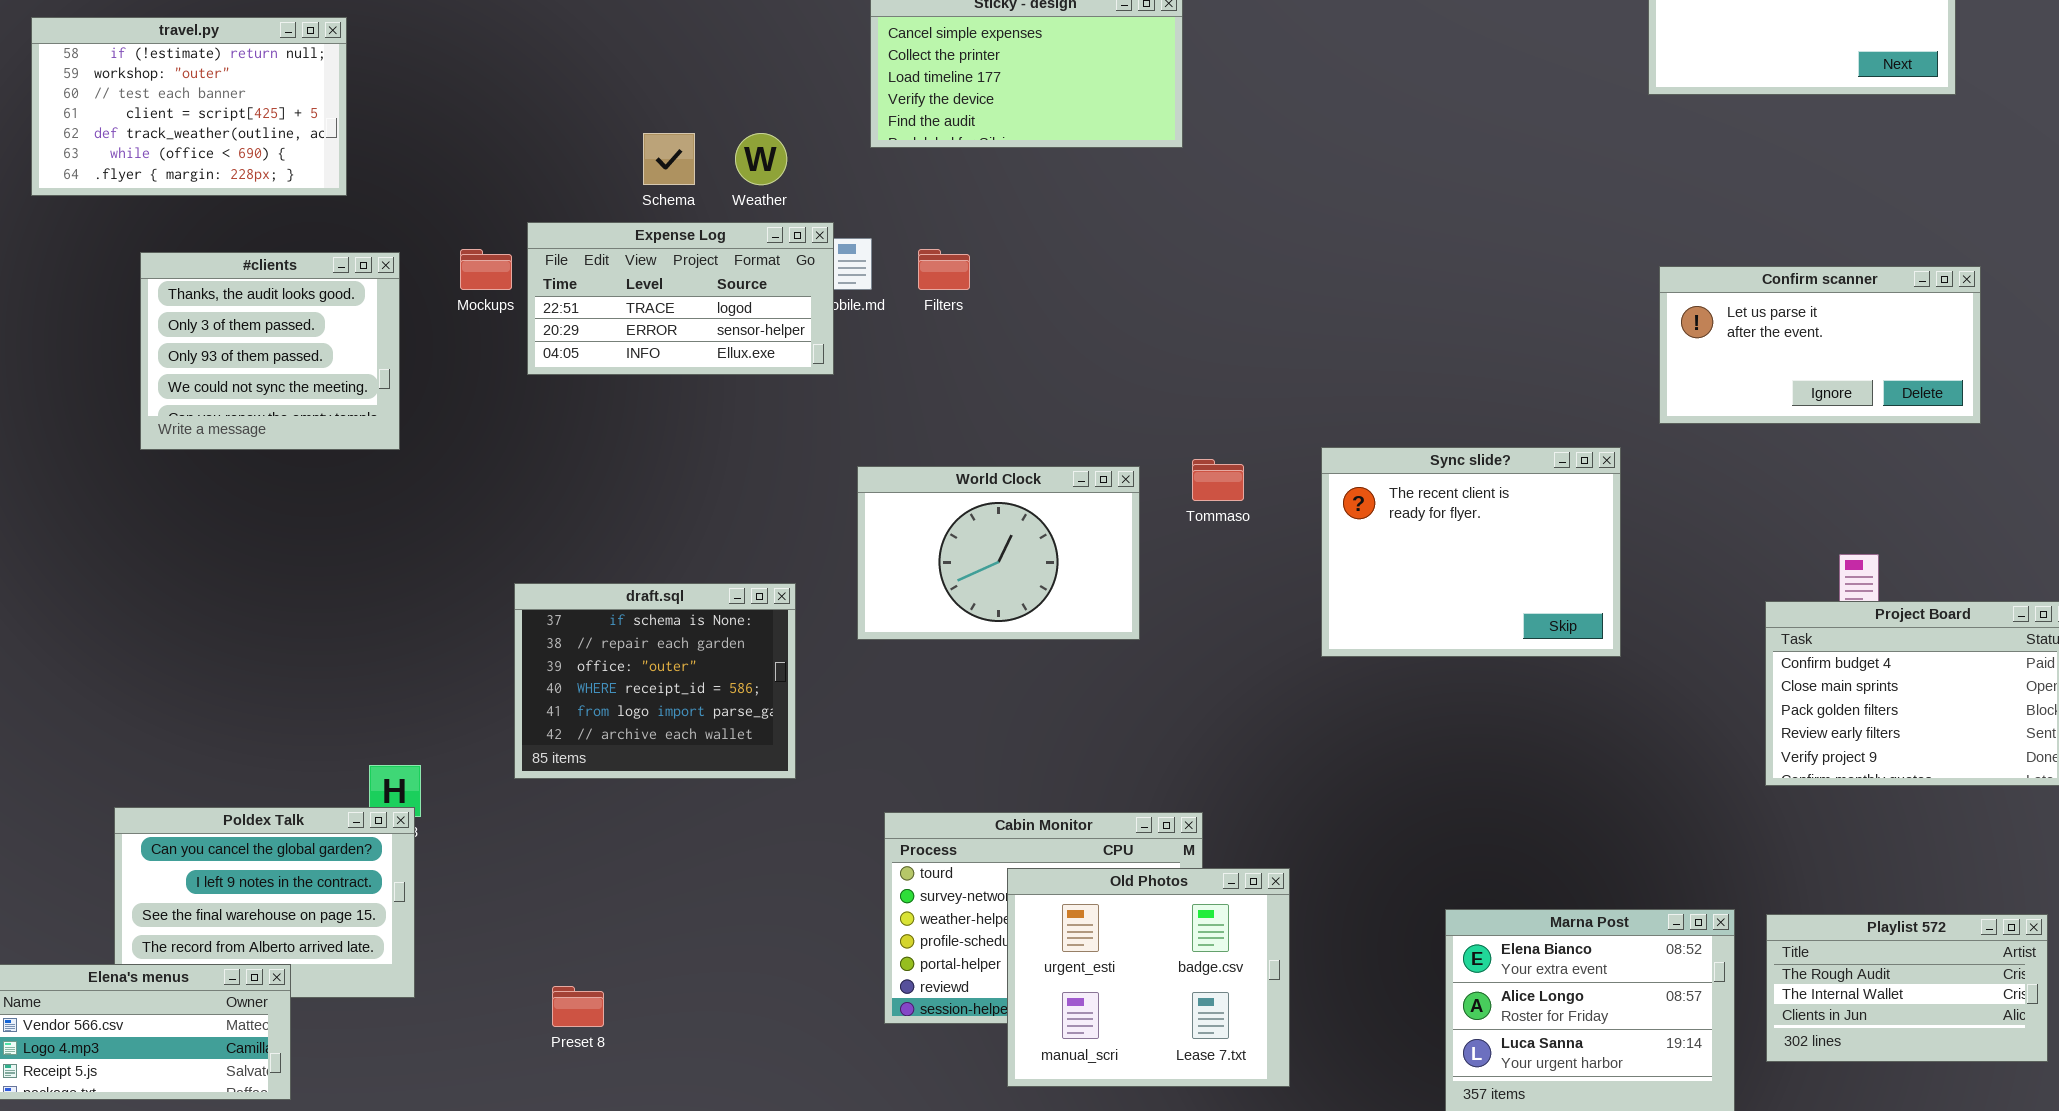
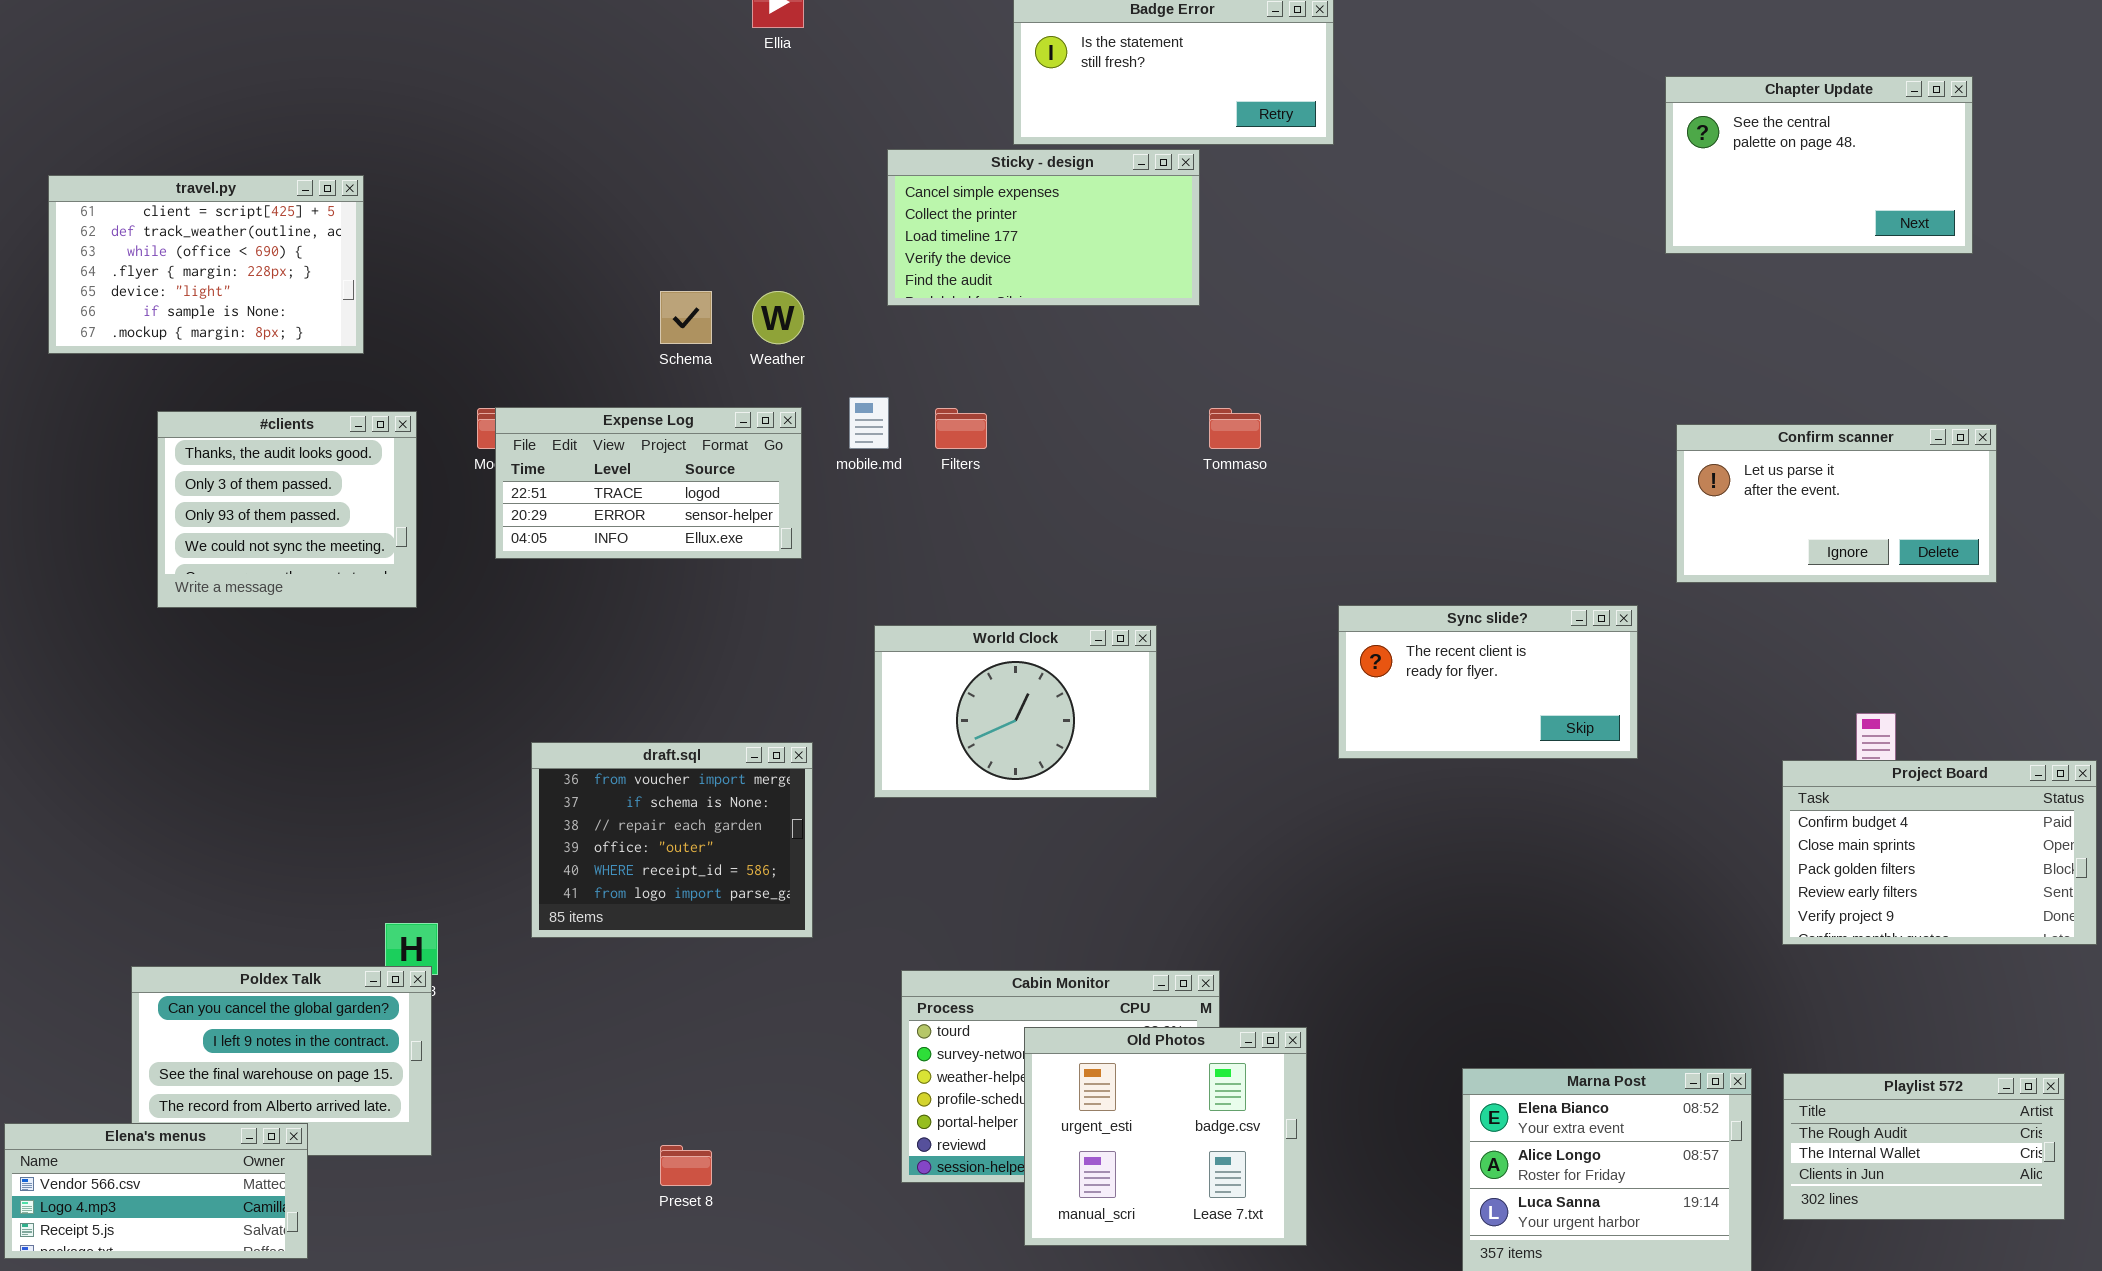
travel.py: [31,17,347,196] -> [48,175,364,354], scrolled down 3 rows
Expense Log: [527,222,834,375] -> [495,407,802,559], moved
Sync slide?: [1321,447,1621,657] -> [1338,605,1638,759], resized
Tommaso: [1192,459,1244,501] -> [1209,408,1261,449], moved
draft.sql: [514,583,796,779] -> [531,742,813,938], scrolled up 1 row
Preset 8: [552,986,604,1027] -> [660,1145,712,1186], moved

